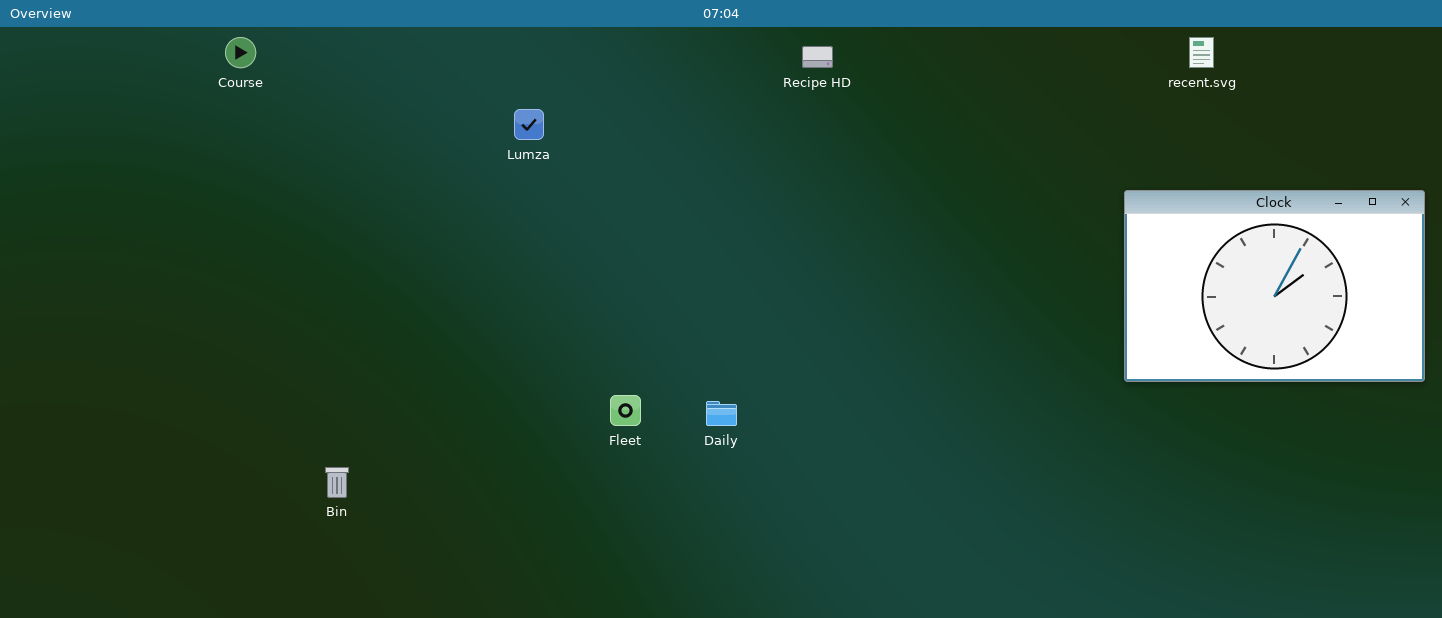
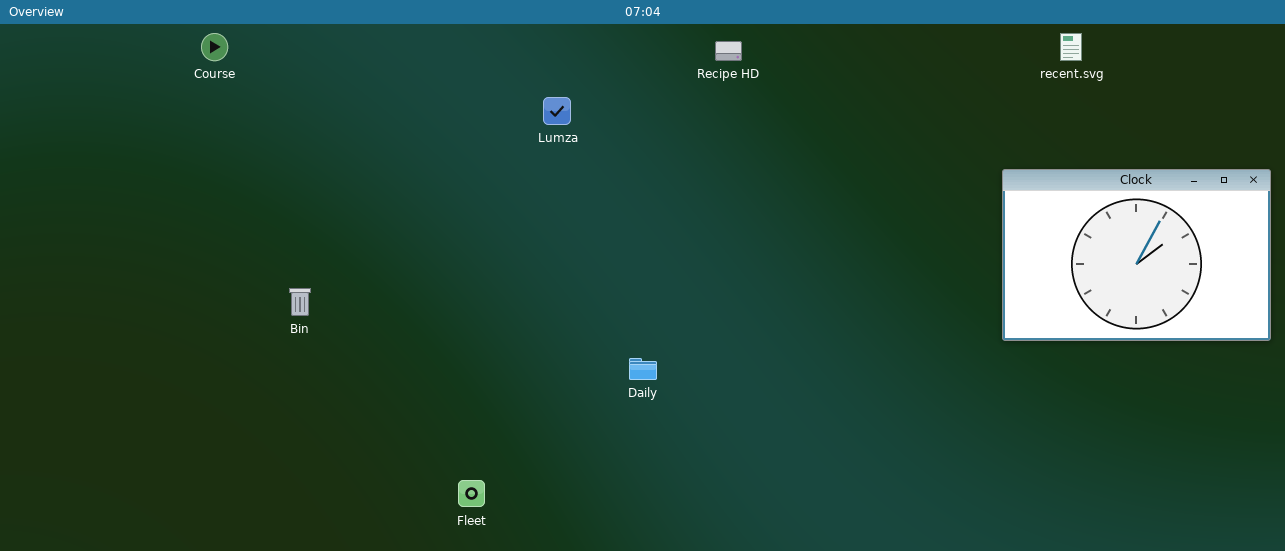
Lumza: [514,109,544,140] -> [543,97,571,125], moved
Fleet: [610,395,641,426] -> [458,480,485,507], moved
Bin: [325,467,349,498] -> [289,288,311,316], moved

